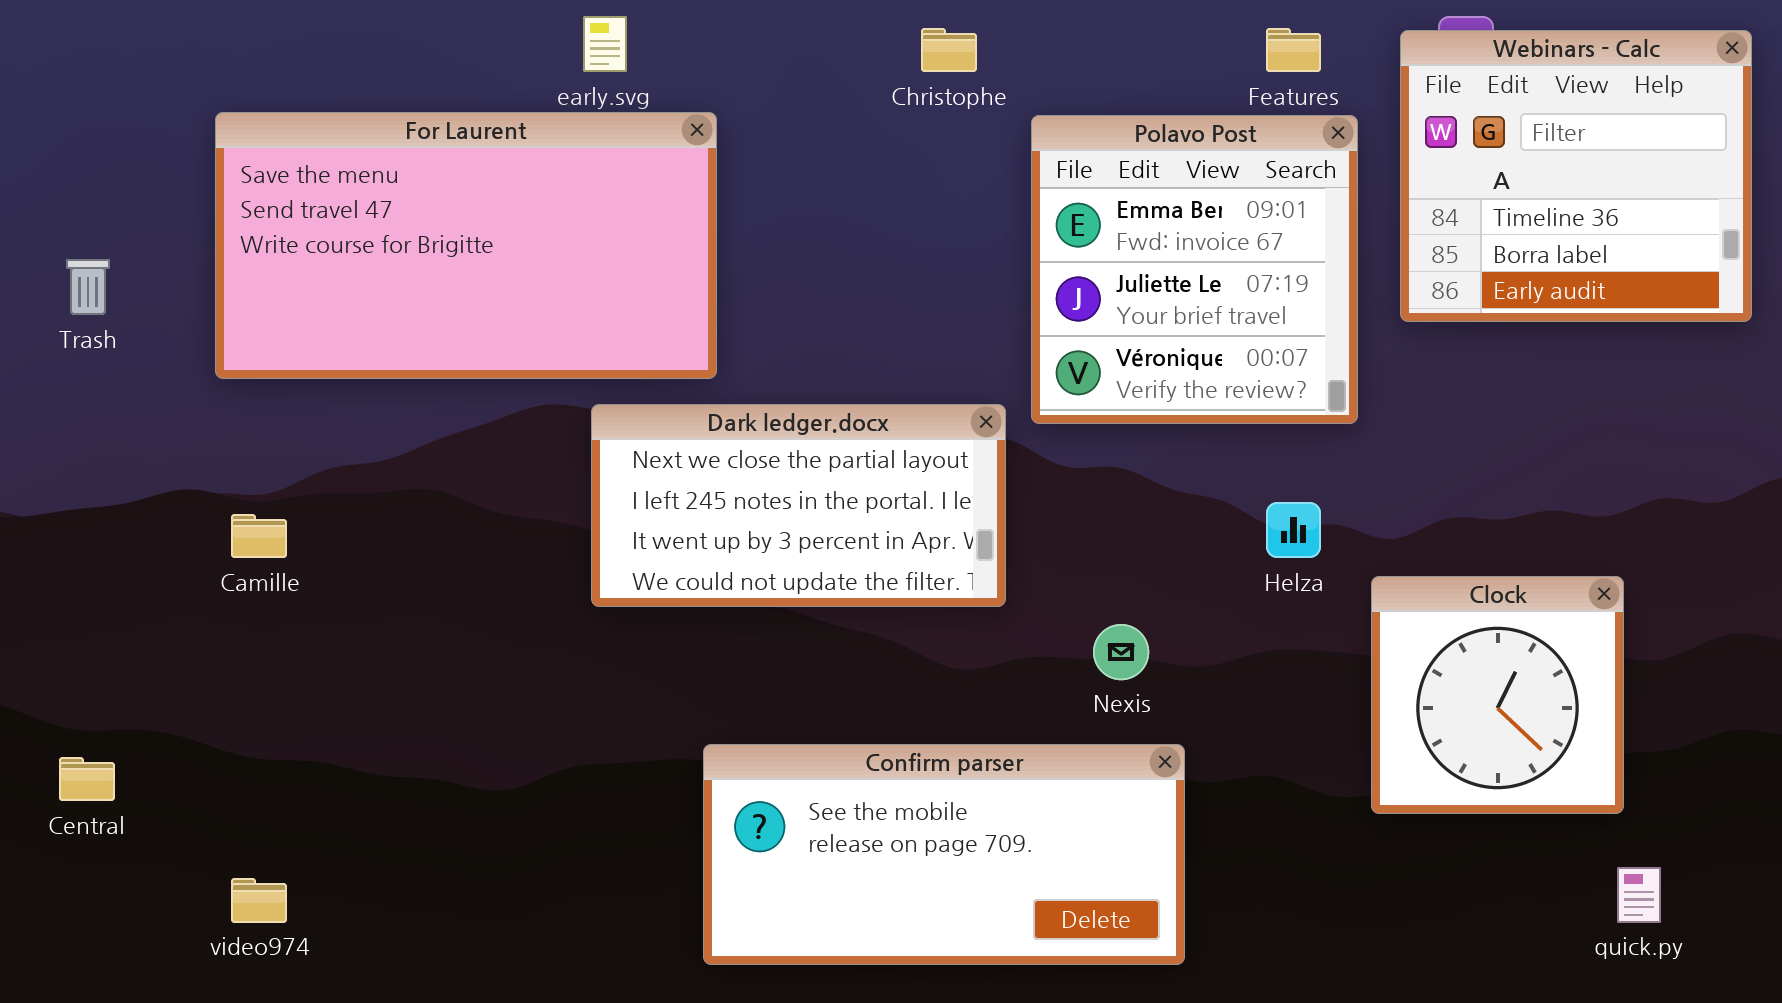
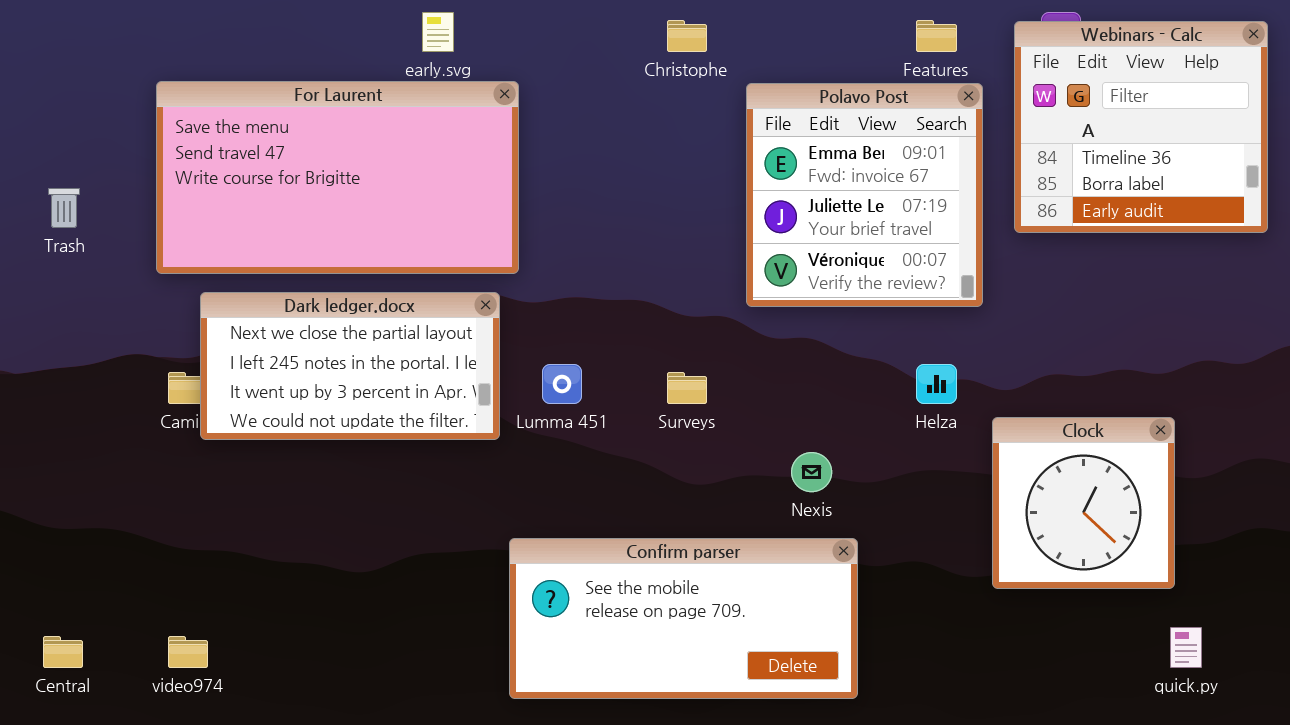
Dark ledger.docx: [591,404,1006,607] -> [200,292,500,440], moved
Central: [59,757,115,801] -> [43,636,83,668], moved

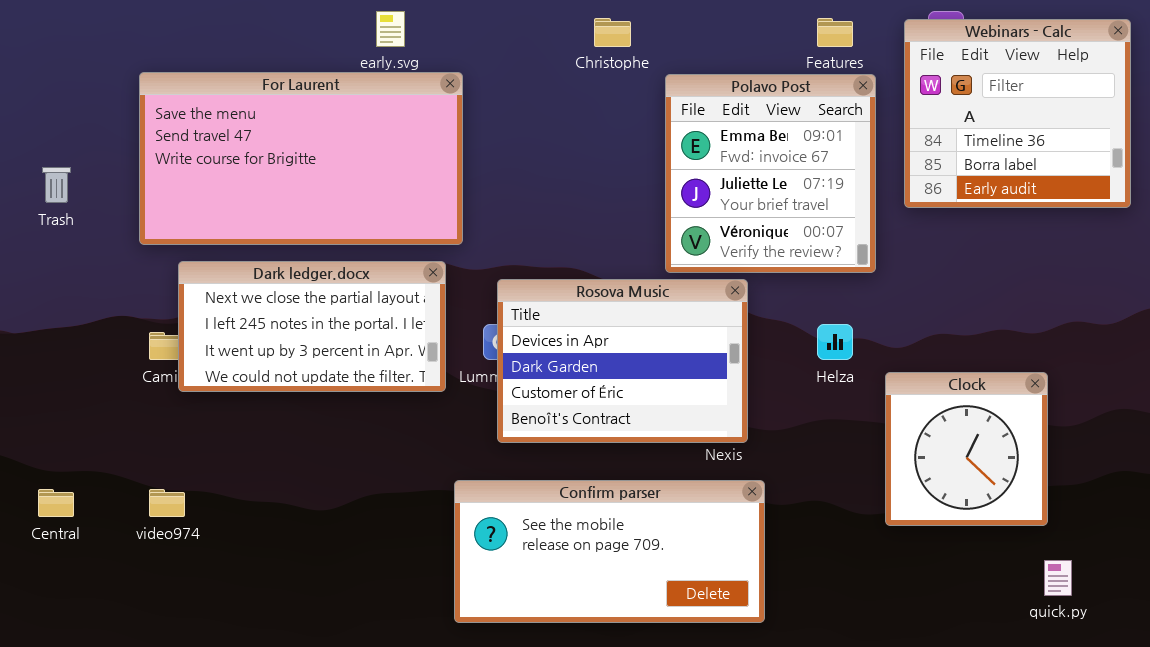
Rosova Music: none -> [497,279,748,443], opened
Central: [43,636,83,668] -> [38,489,74,517], moved
video974: [168,636,208,668] -> [149,489,185,517], moved

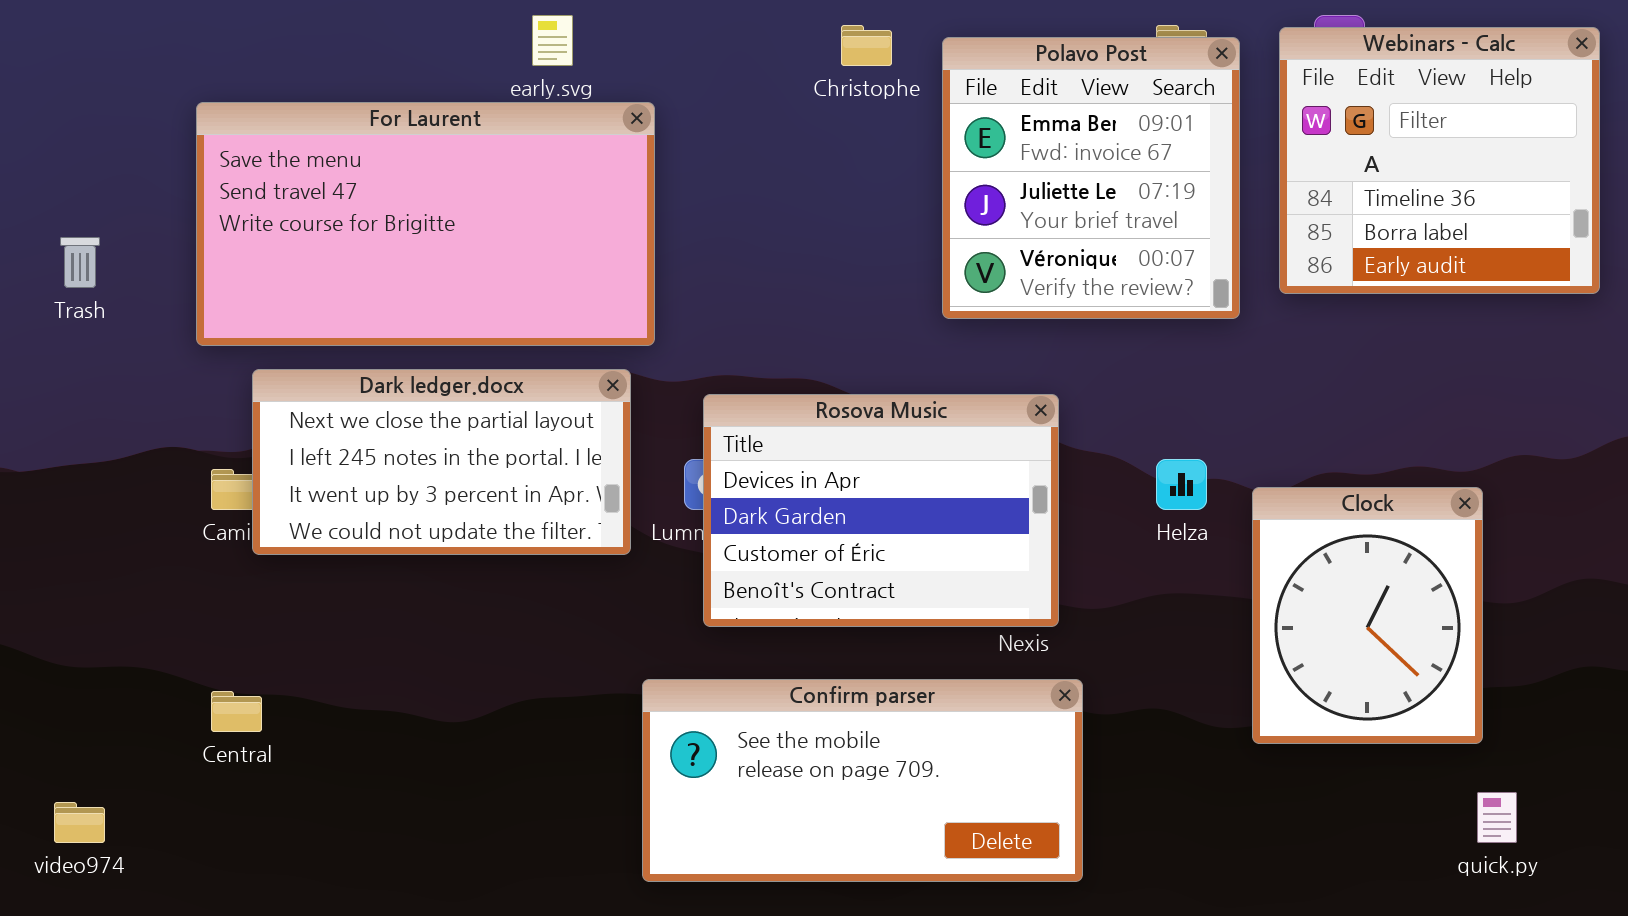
Polavo Post: [665,74,876,273] -> [942,37,1240,319], moved
Clock: [885,372,1048,526] -> [1252,487,1483,744], resized
Central: [38,489,74,517] -> [211,691,262,732], moved
video974: [149,489,185,517] -> [54,802,105,843], moved

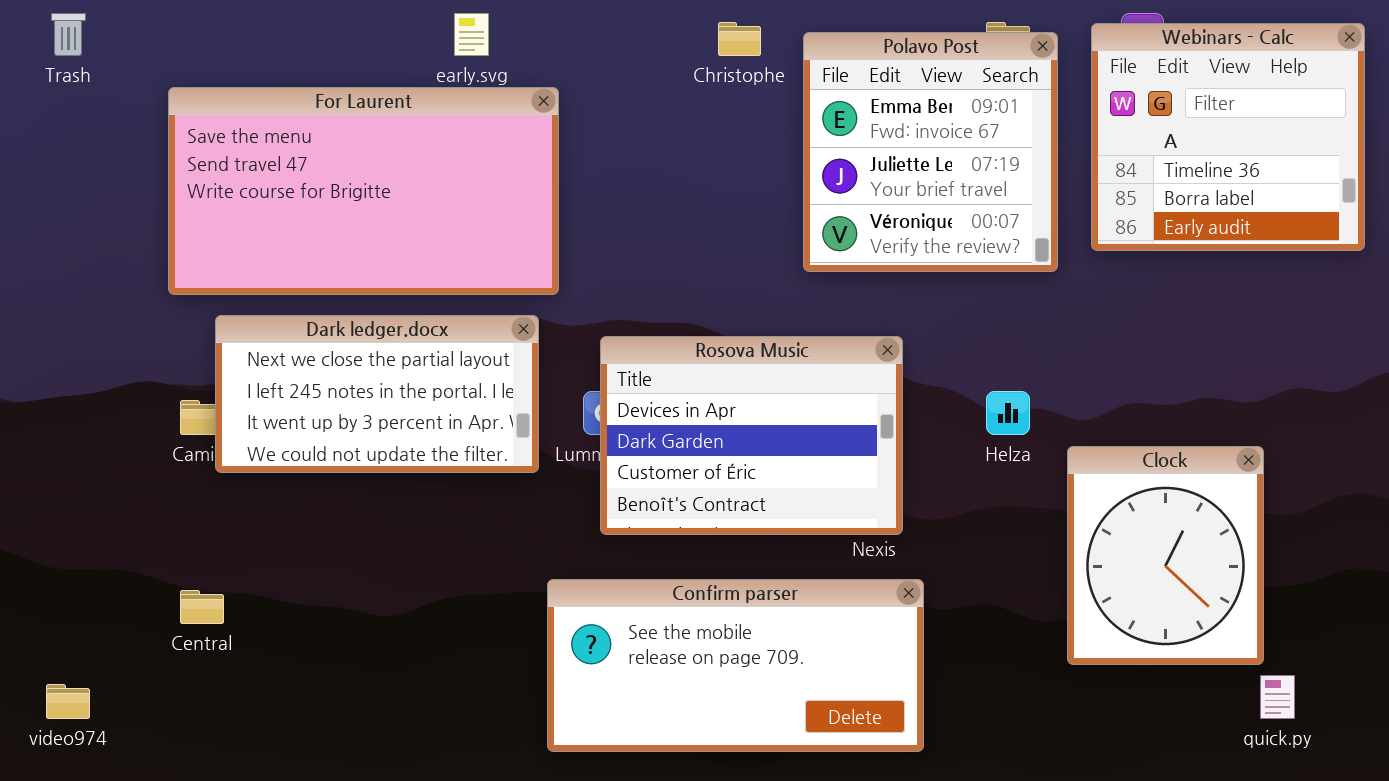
Trash: [60,237,100,288] -> [51,13,86,56], moved
Clock: [1252,487,1483,744] -> [1067,446,1264,665], moved

